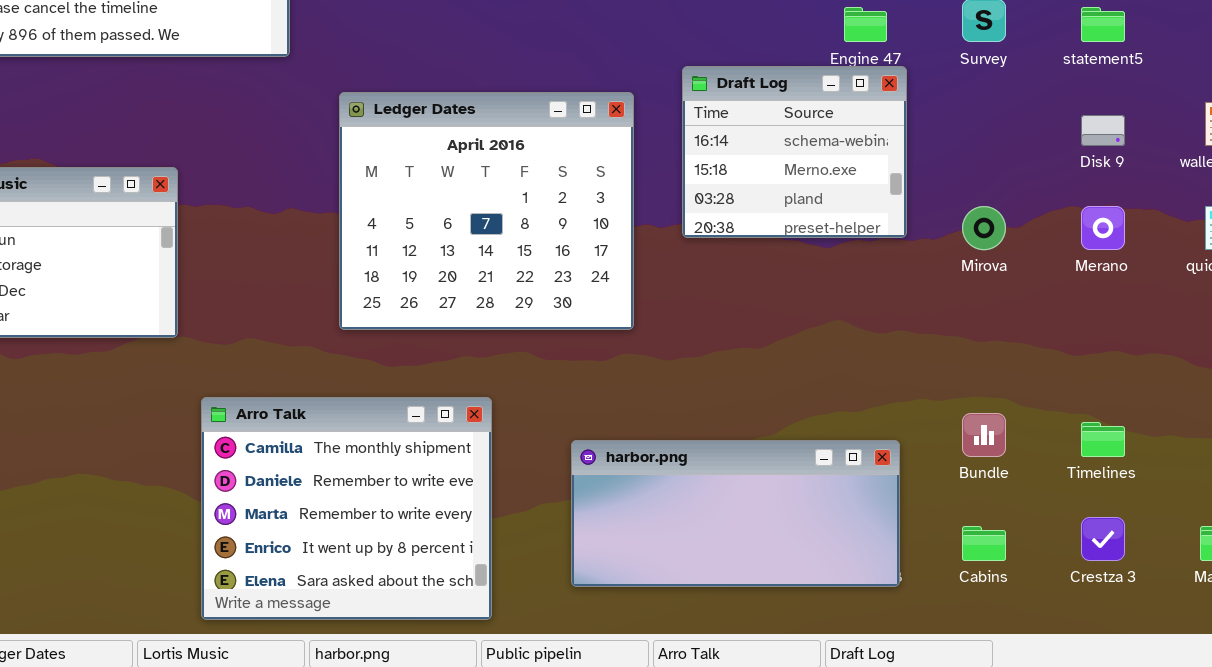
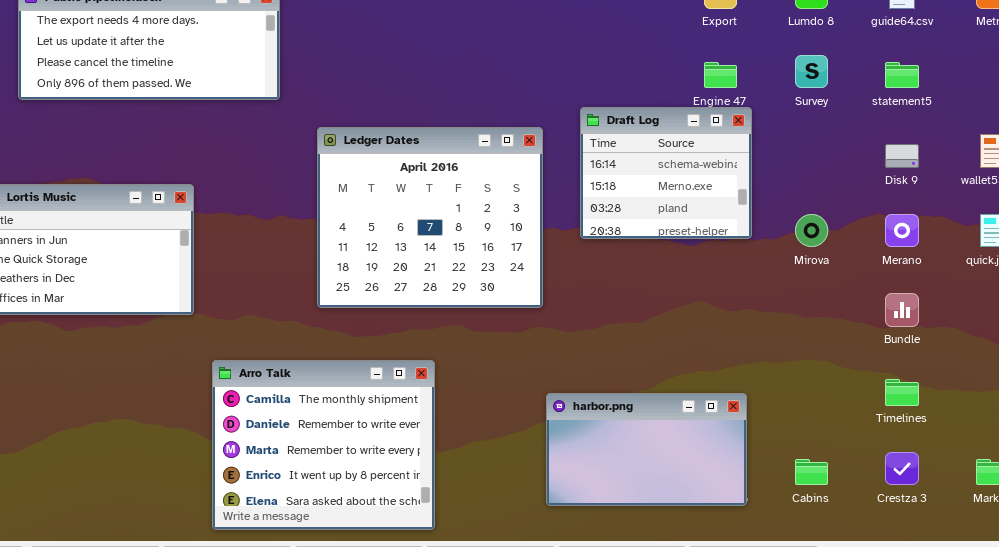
Bundle: [962,413,1006,457] -> [885,293,919,327], moved
harbor.png: [571,440,900,587] -> [546,393,747,506], resized

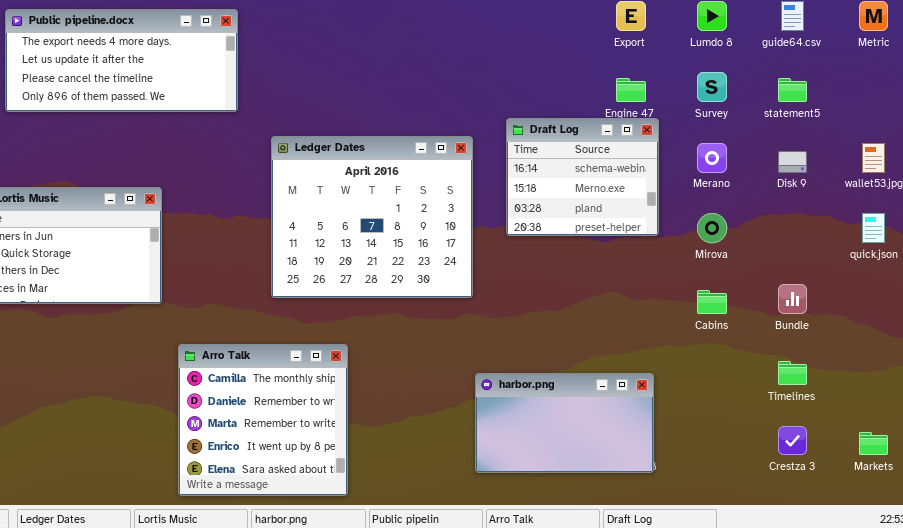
Merano: [885,214,919,247] -> [697,143,727,173], moved
Arro Talk: [212,360,435,530] -> [178,344,348,496], resized
Cabins: [795,459,828,485] -> [697,290,727,314], moved

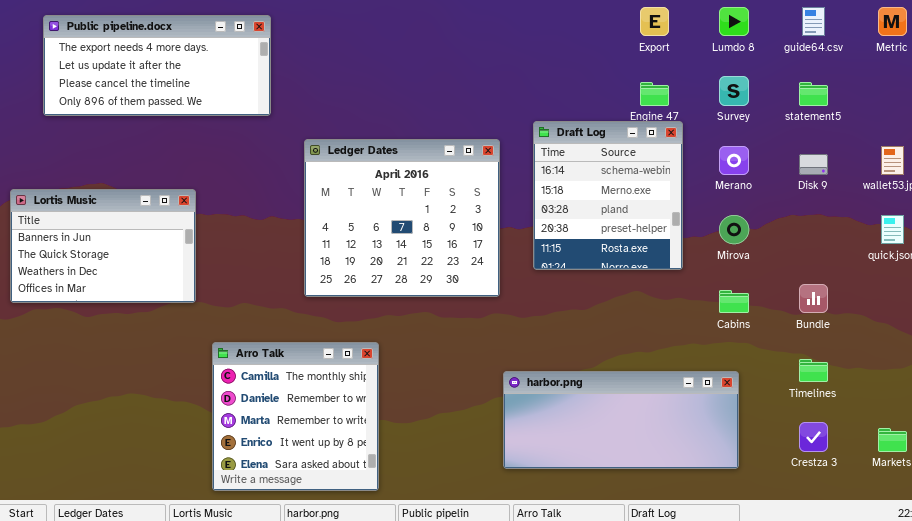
Draft Log: [506,118,659,236] -> [533,121,683,270], resized
harbor.png: [475,373,654,473] -> [503,371,739,469], resized

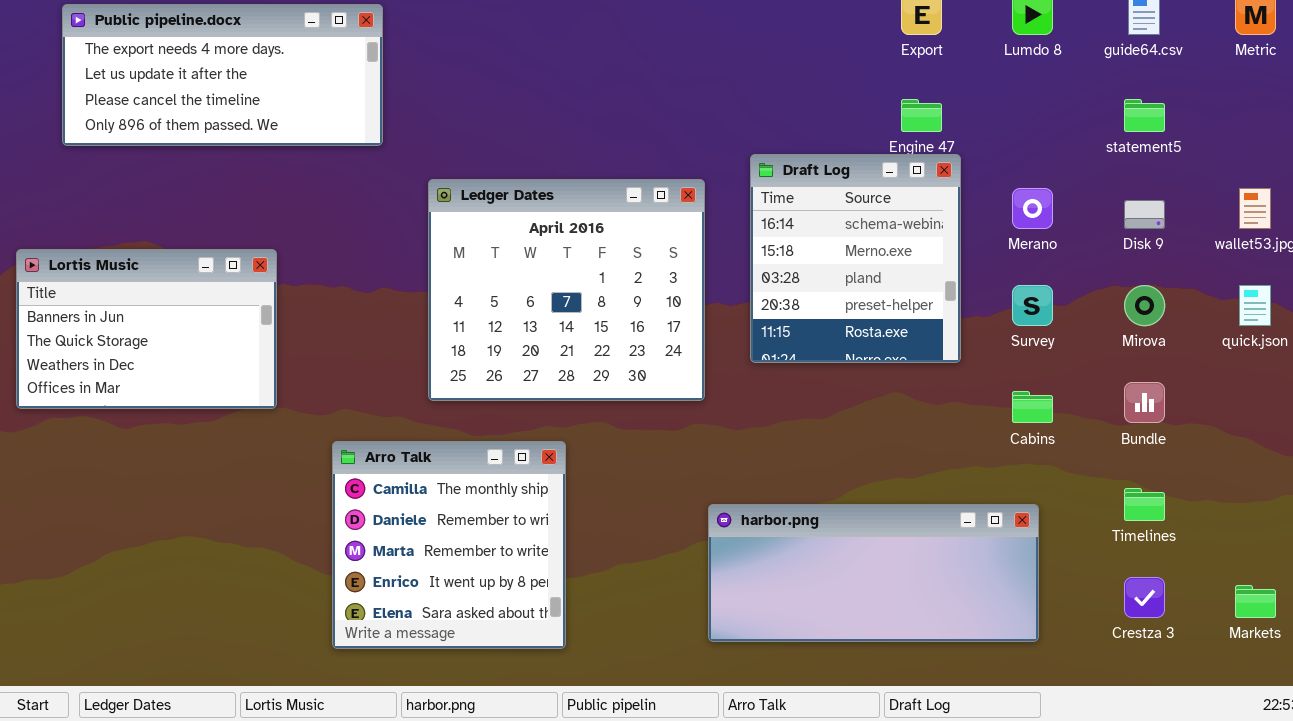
Survey: [719,76,749,106] -> [1012,285,1053,326], moved
Mirova: [719,215,749,244] -> [1124,285,1165,326], moved
Arro Talk: [212,342,379,491] -> [332,441,566,649], moved

